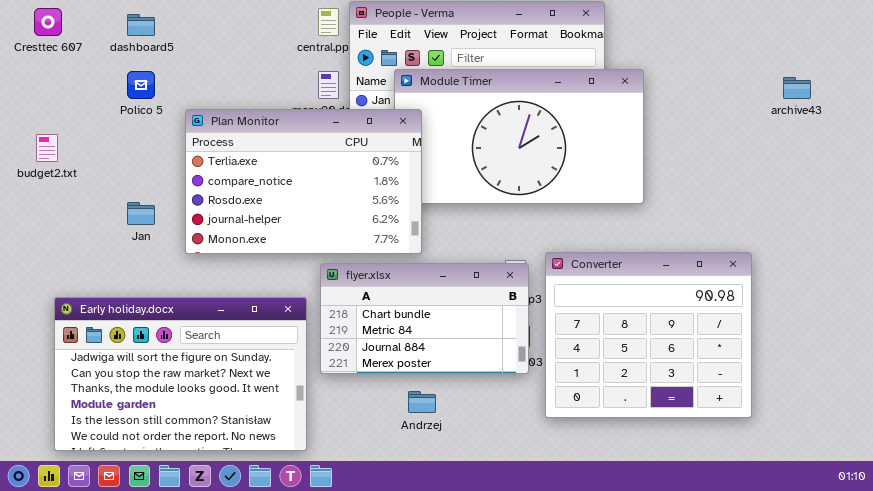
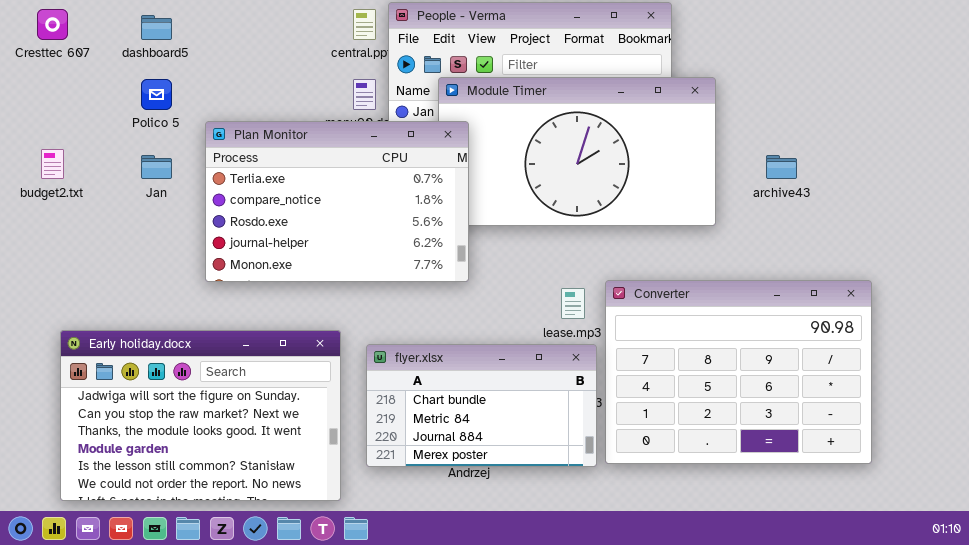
archive43: [783,77,811,99] -> [766,155,797,179], moved
Jan: [127,202,155,225] -> [141,155,172,179], moved
Converter: [545,252,752,418] -> [605,280,872,464], resized
flyer.xlsx: [320,263,529,374] -> [366,344,597,467], moved

